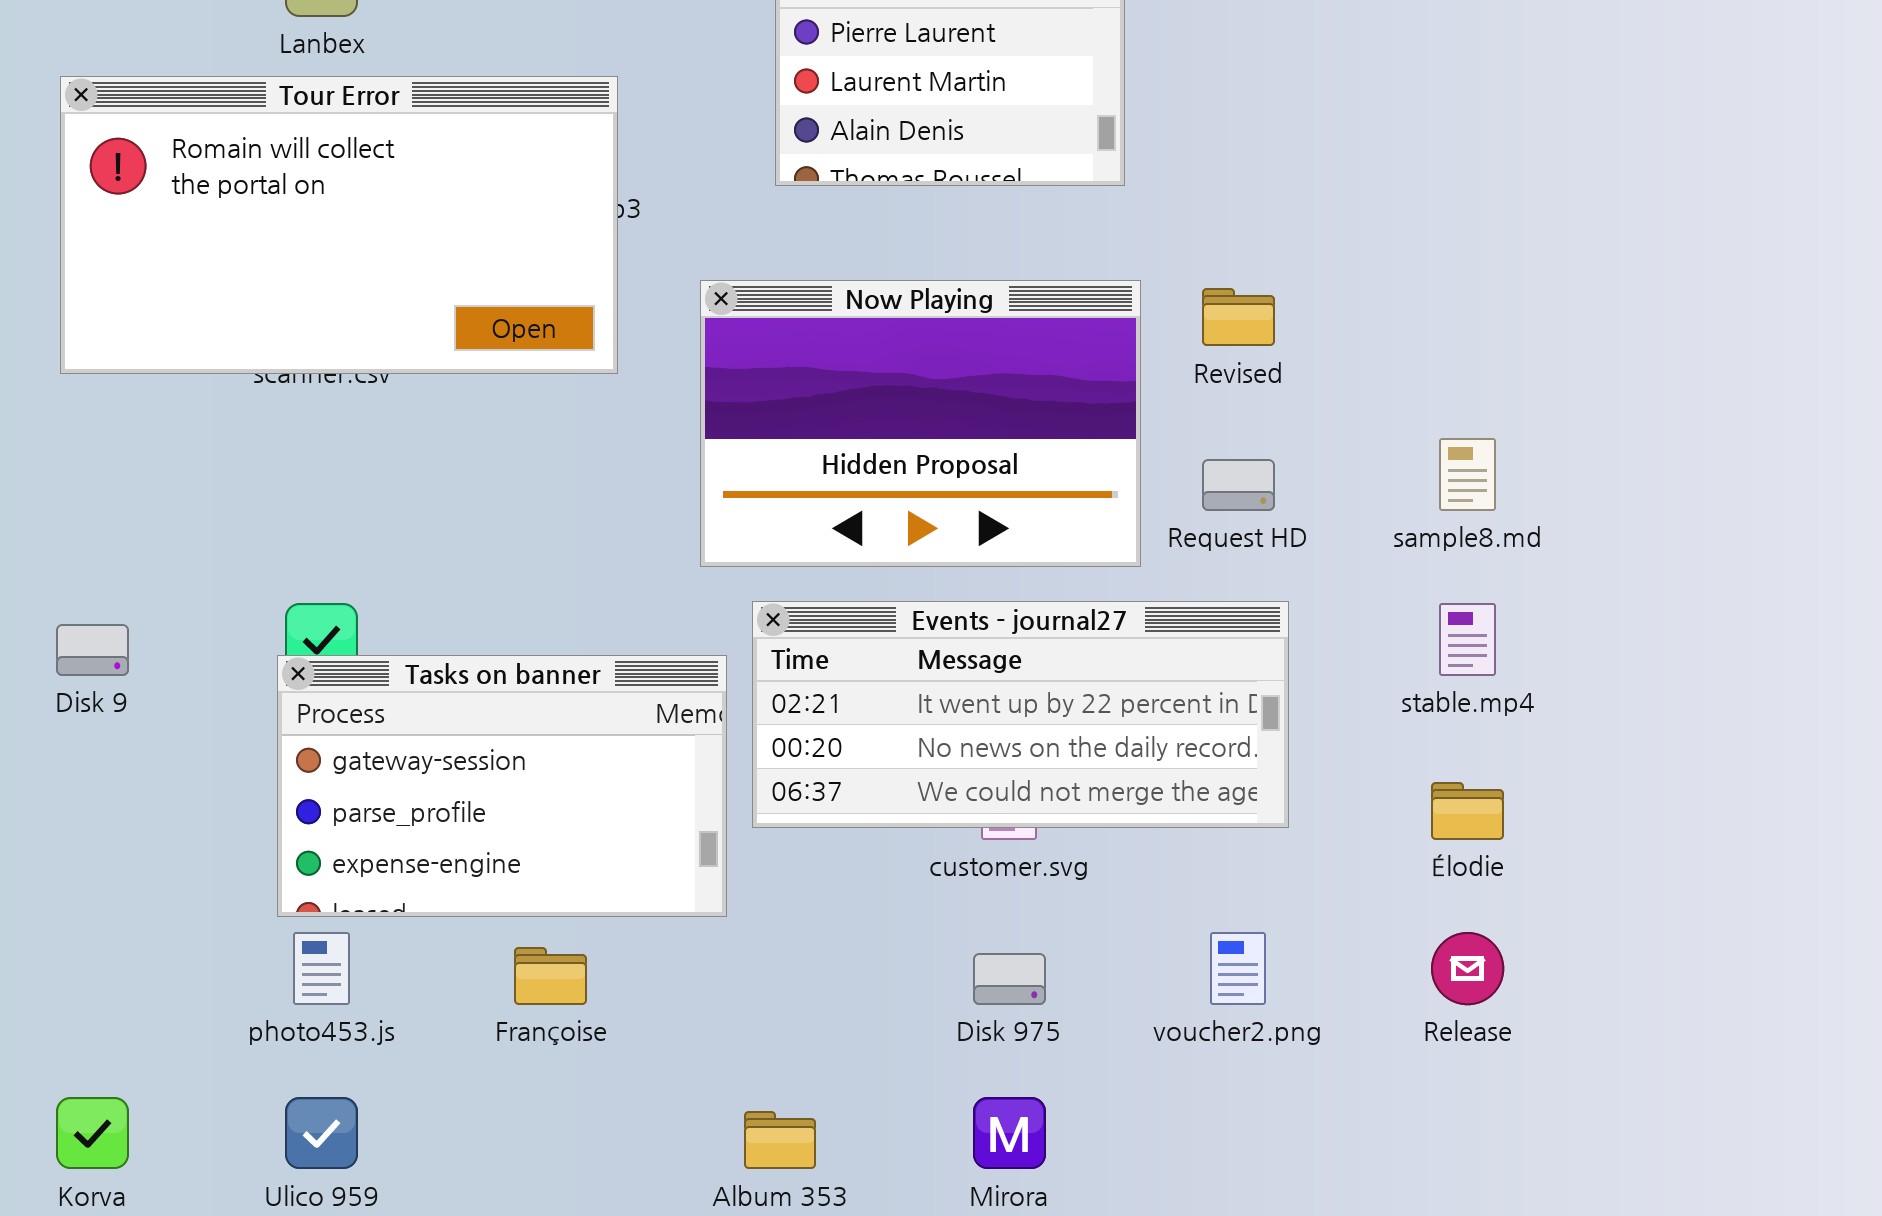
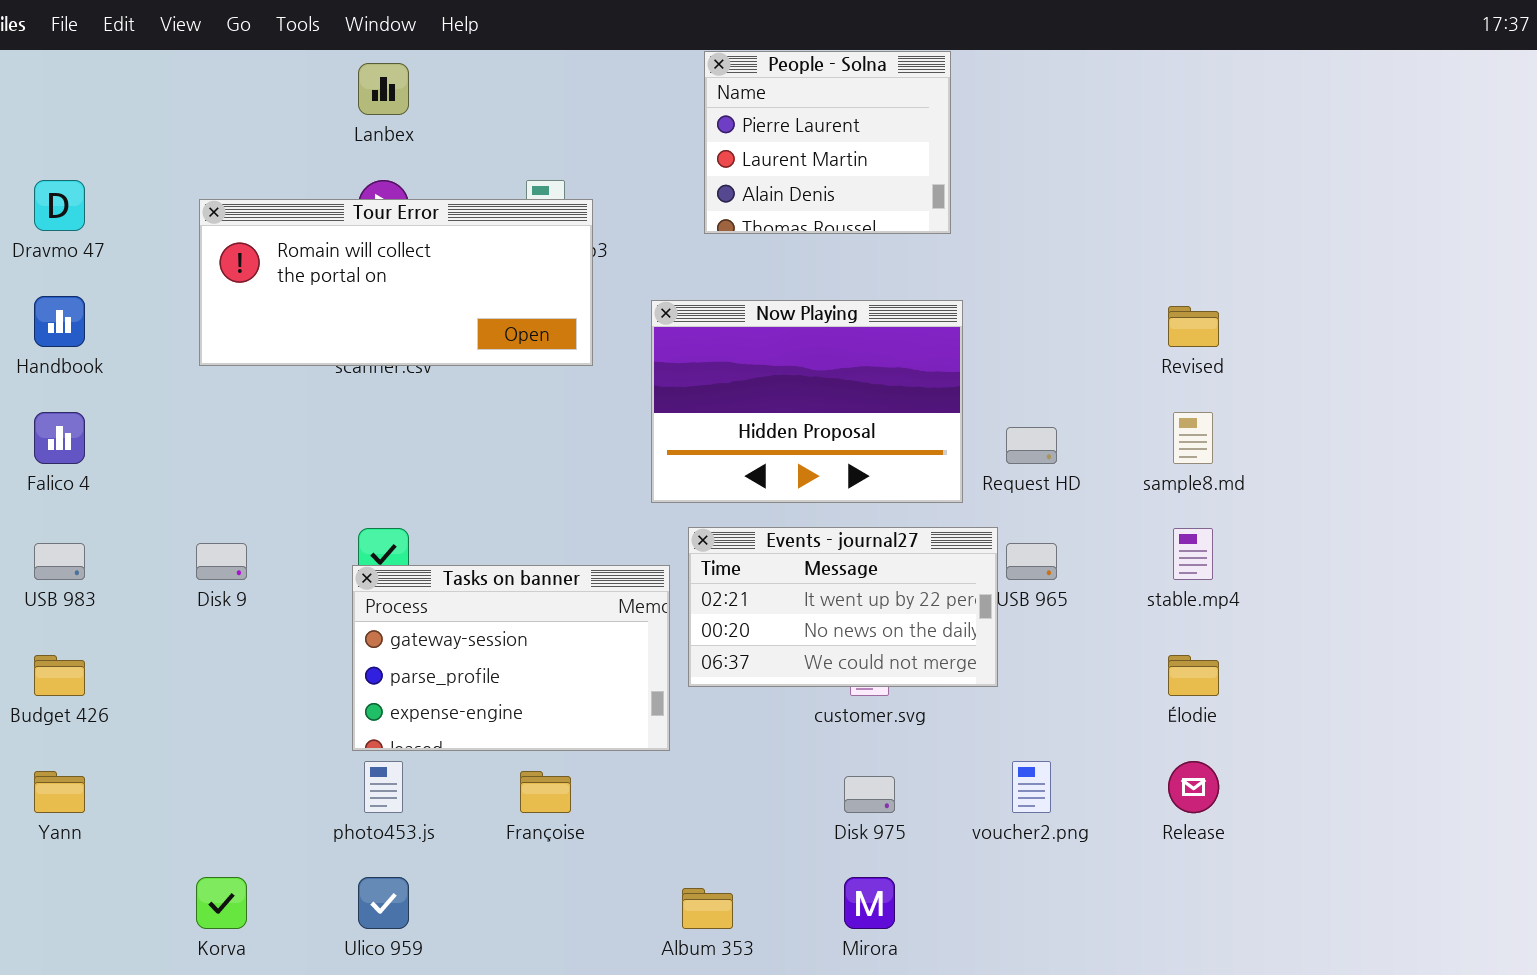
Tour Error: [60,76,618,374] -> [199,199,593,366], resized
Revised: [1202,288,1275,346] -> [1168,306,1219,347], moved
Events - journal27: [752,601,1289,828] -> [688,527,998,687], resized

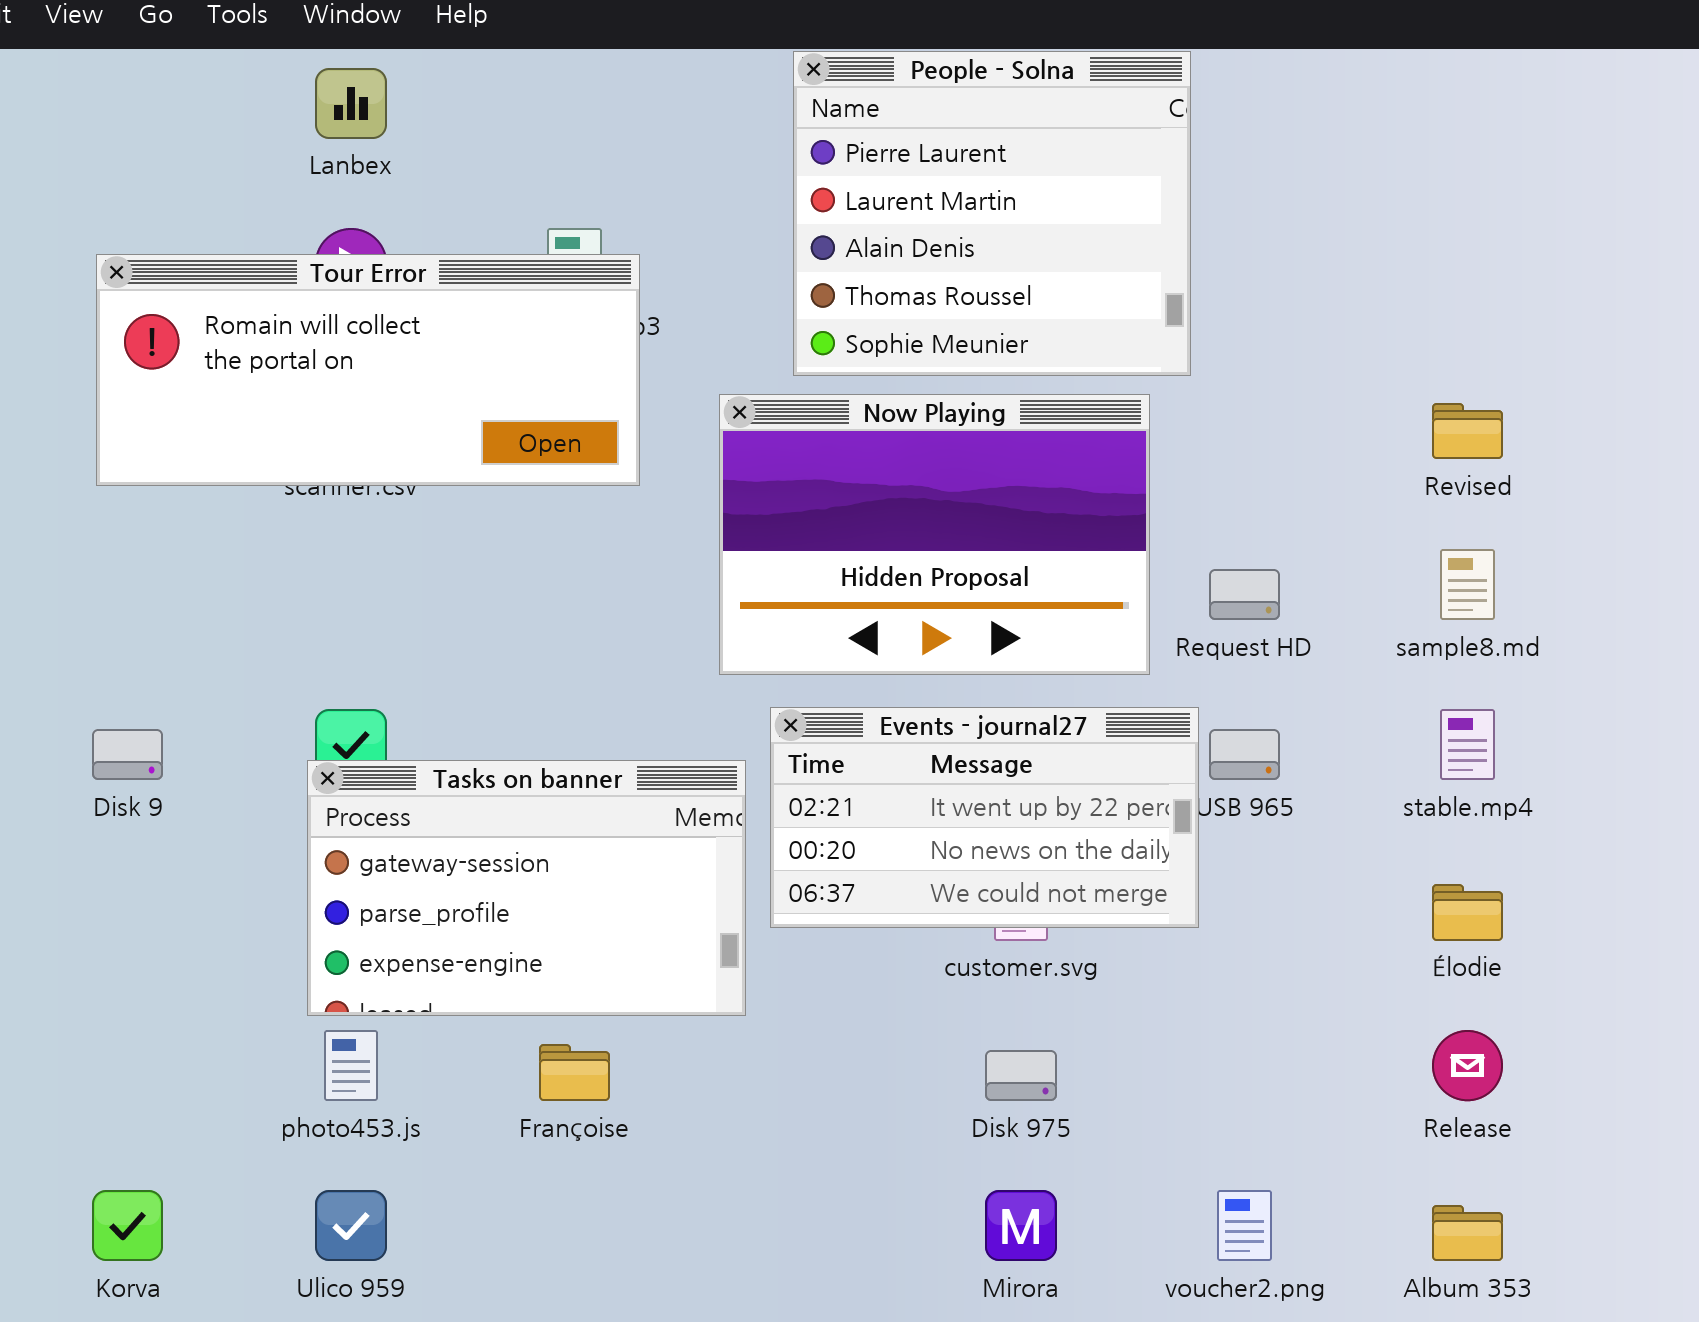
People - Solna: [704,51,951,234] -> [793,51,1191,376], resized
voucher2.png: [1012,761,1051,813] -> [1217,1190,1272,1261], moved
Album 353: [682,888,733,929] -> [1432,1205,1503,1261], moved

